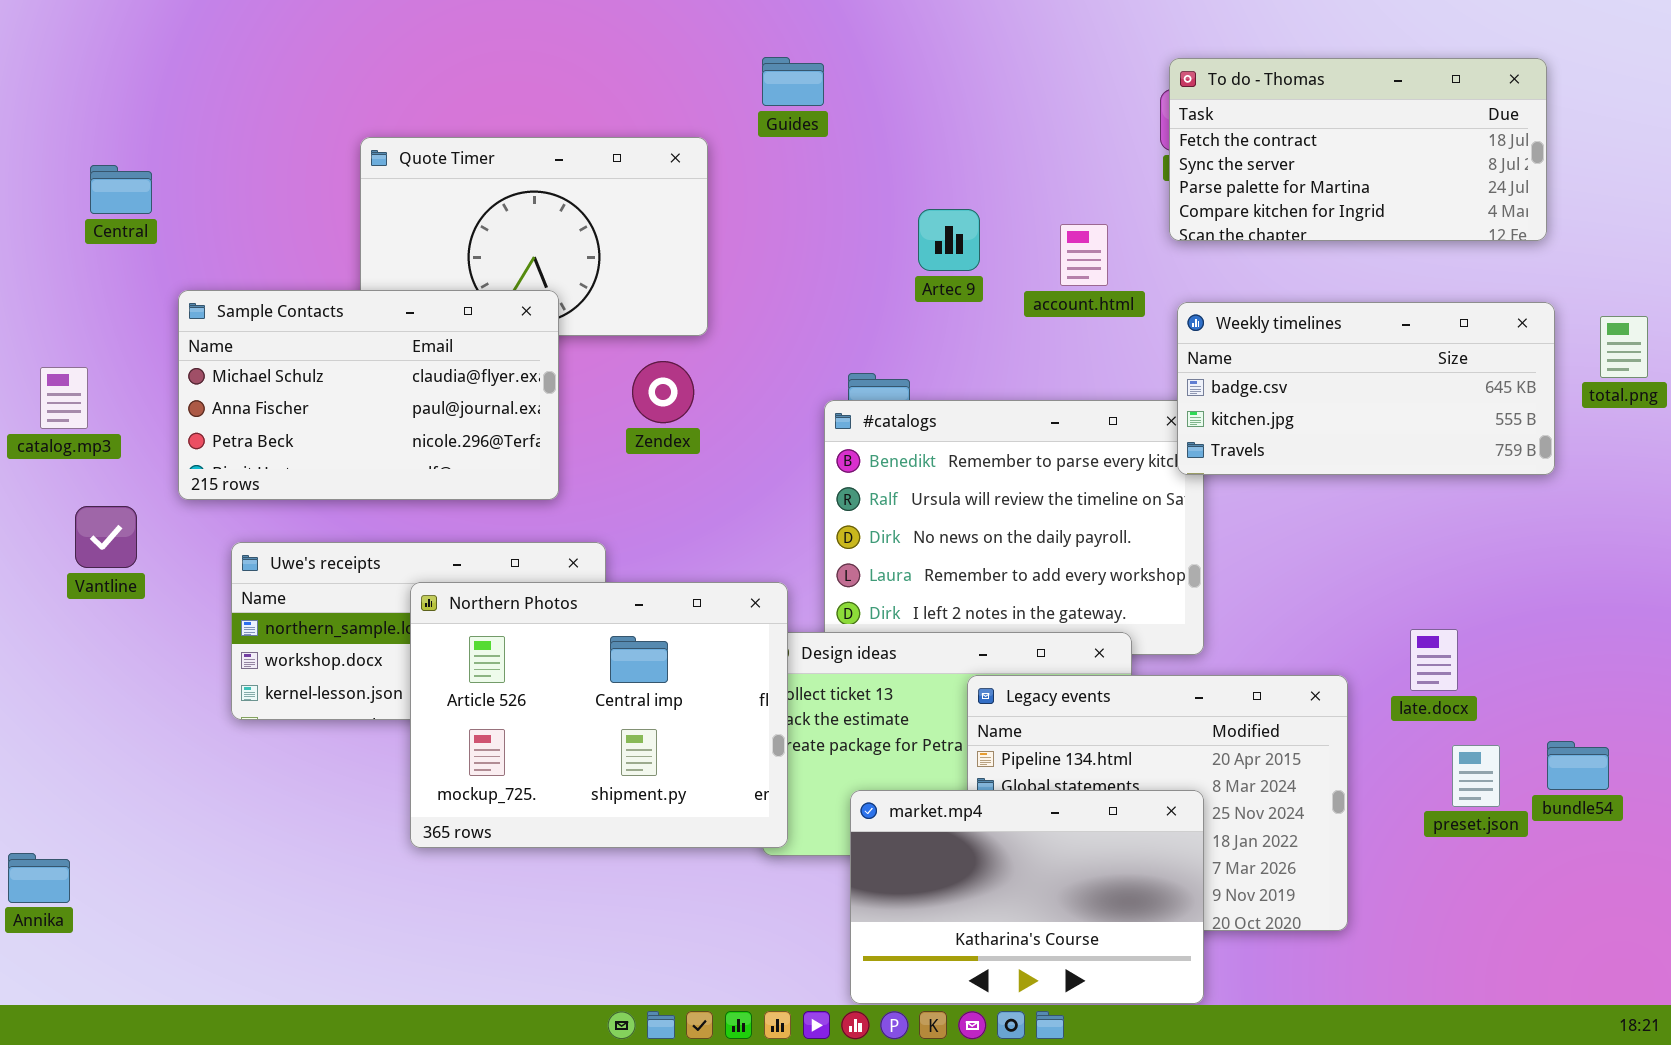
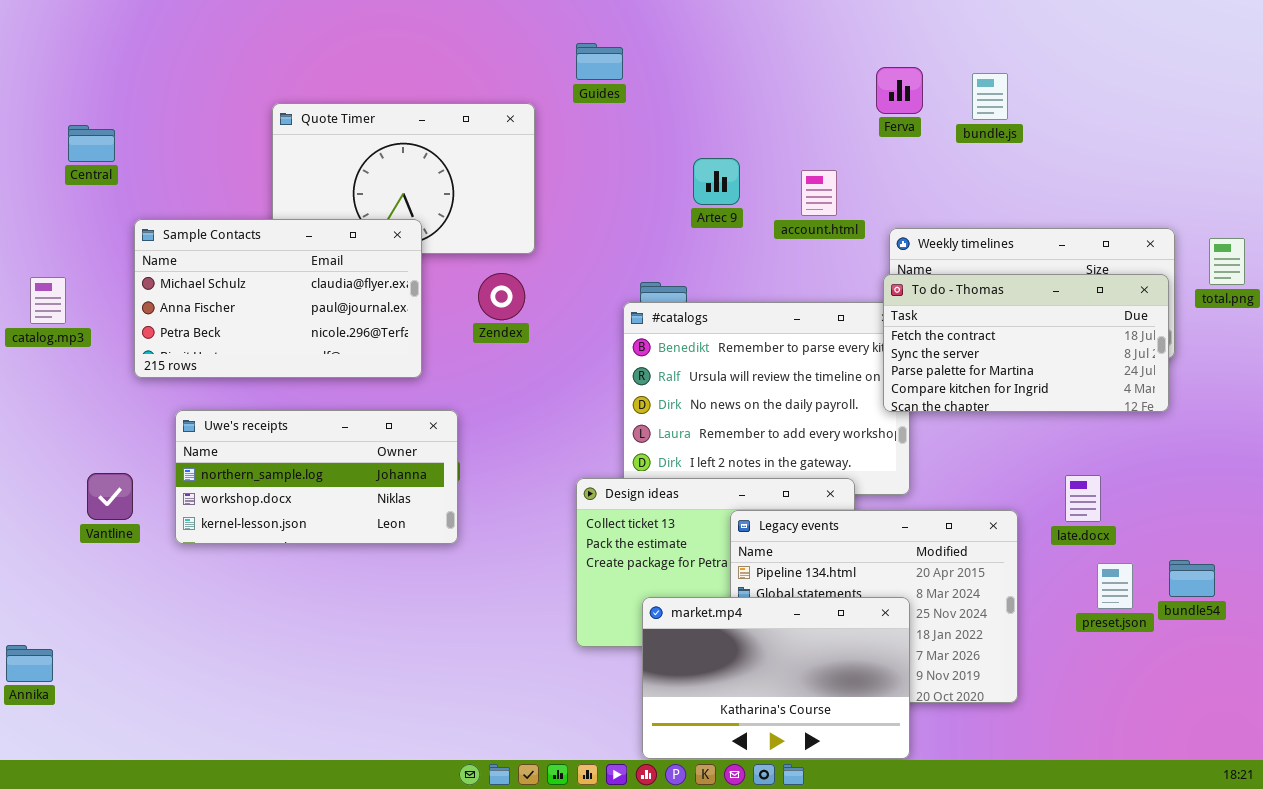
To do - Thomas: [1169,58,1547,241] -> [883,274,1169,412], moved
Vantline: [75,506,137,568] -> [87,473,133,520], moved
Northern Photos: [410,582,788,848] -> none, closed

